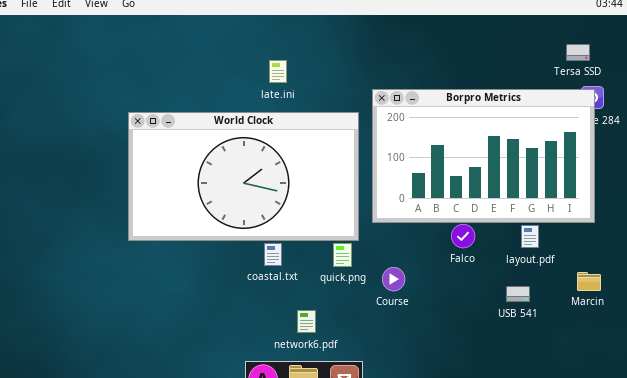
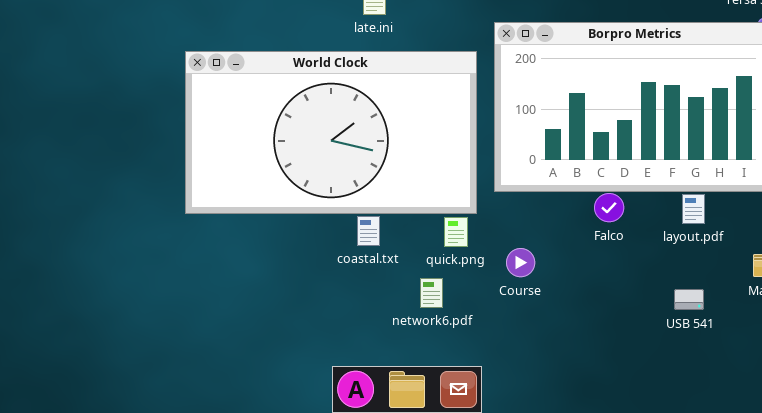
USB 541: [506,286,530,302] -> [674,289,704,310], moved
network6.pdf: [297,310,316,333] -> [420,278,443,308], moved

